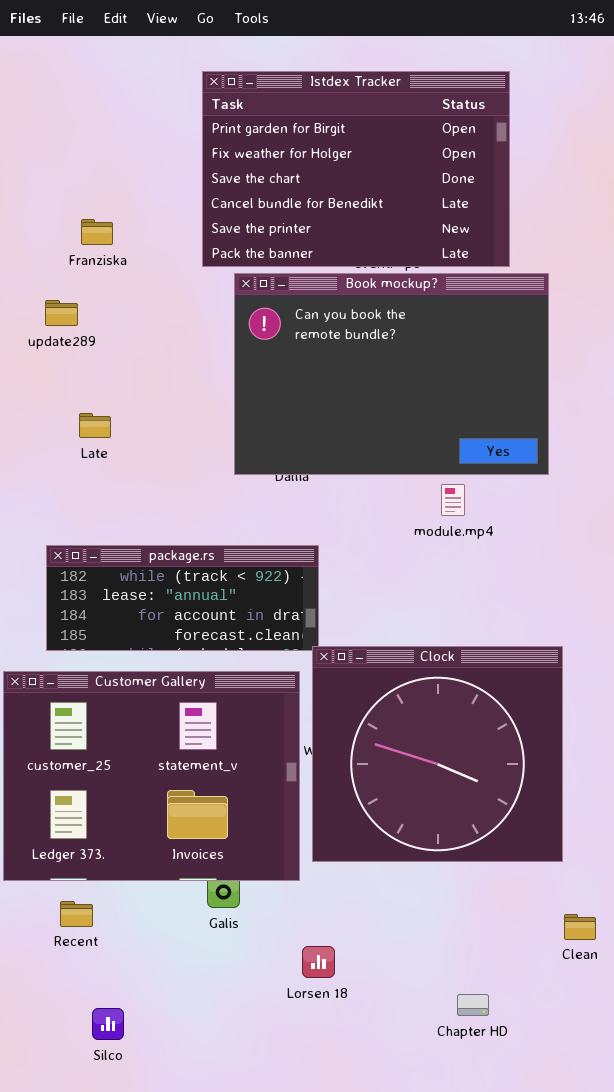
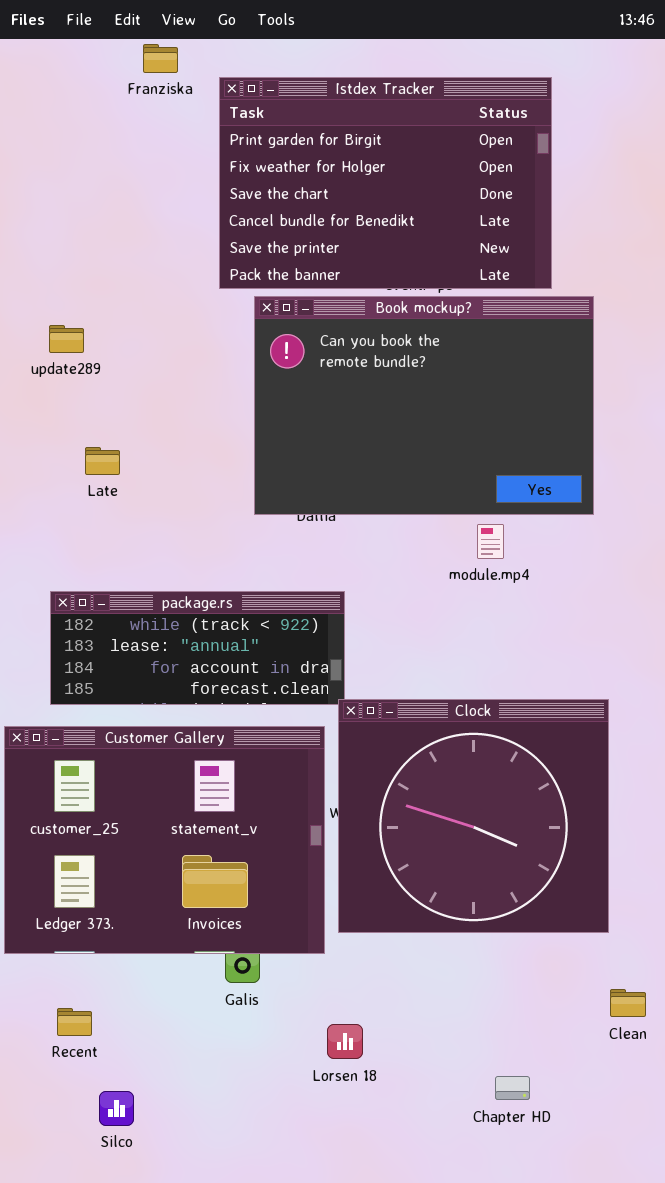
Franziska: [81,219,113,245] -> [143,44,178,73], moved
Recent: [60,901,93,927] -> [57,1008,92,1036], moved

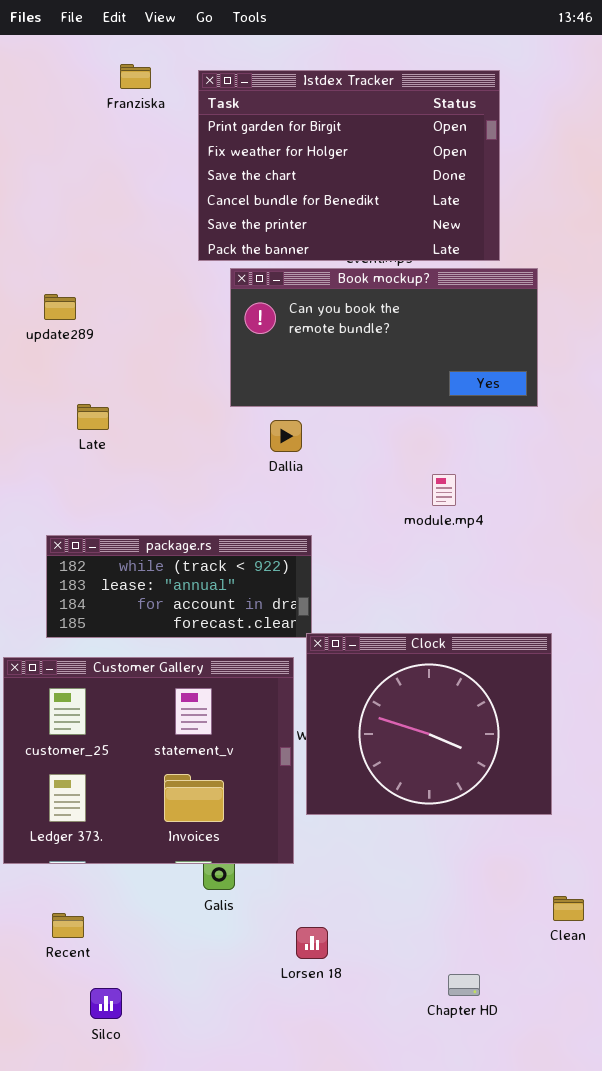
Franziska: [143,44,178,73] -> [120,64,151,89], moved
Book mockup?: [254,296,594,515] -> [230,268,538,407], resized
Clock: [338,699,609,933] -> [306,633,552,815], resized

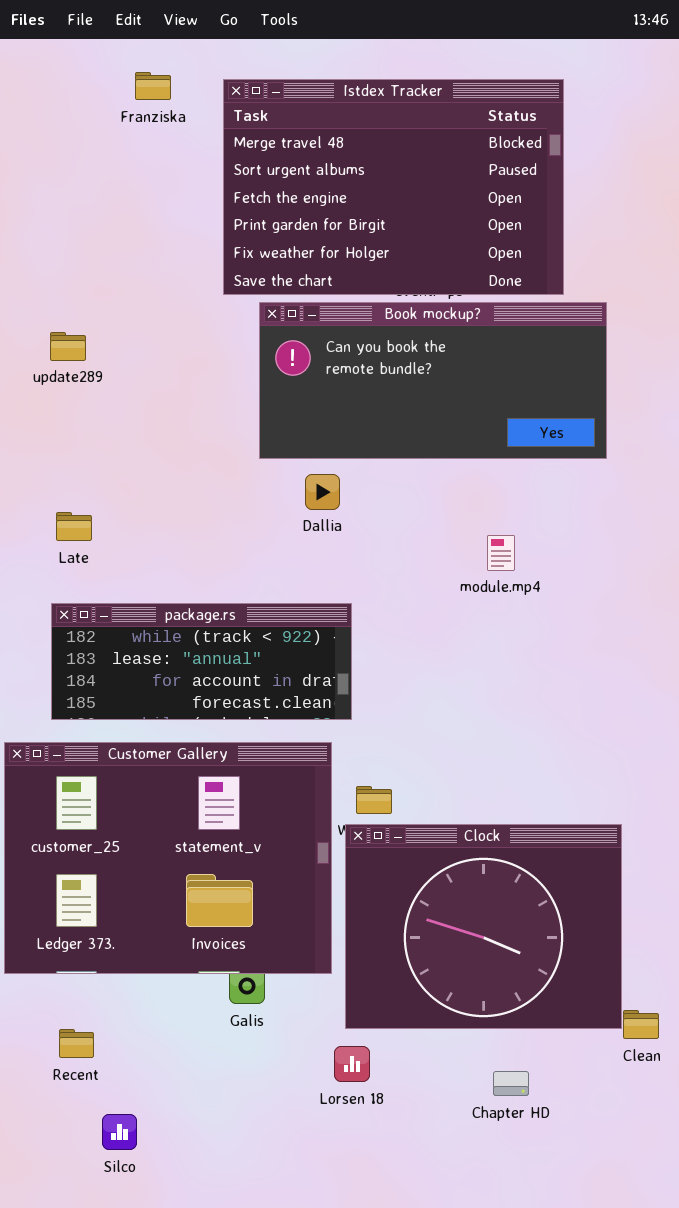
Istdex Tracker: [198,70,500,261] -> [223,79,564,295], scrolled up 3 rows
Late: [77,404,109,430] -> [56,512,92,541], moved
Clock: [306,633,552,815] -> [345,824,622,1029], moved
Chapter HD: [448,974,480,996] -> [493,1071,529,1096], moved

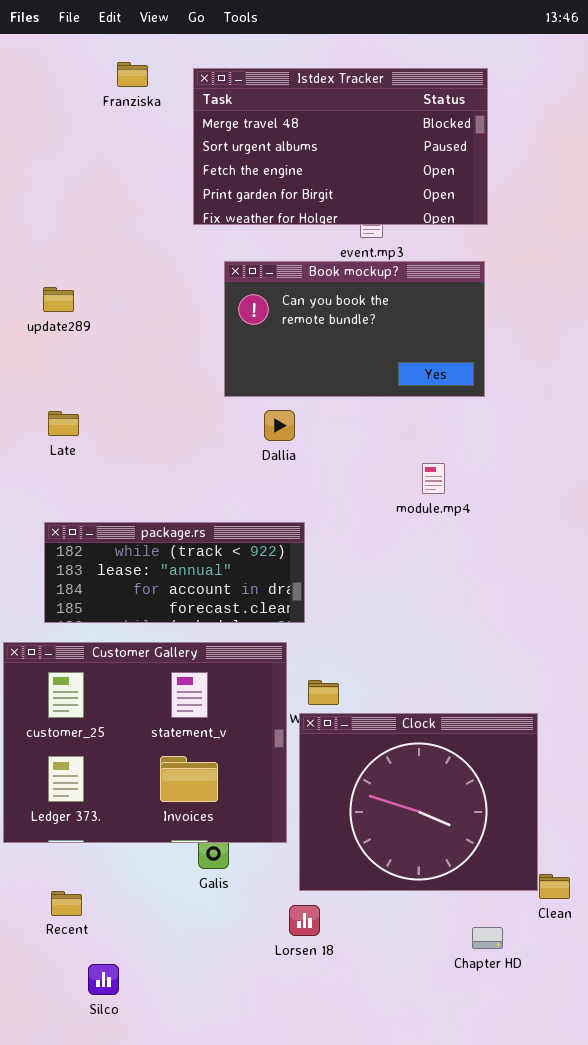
Istdex Tracker: [223,79,564,295] -> [193,68,488,225], resized
Book mockup?: [259,302,607,459] -> [224,261,485,397], resized
Late: [56,512,92,541] -> [48,411,79,436], moved
Chapter HD: [493,1071,529,1096] -> [472,927,503,949], moved

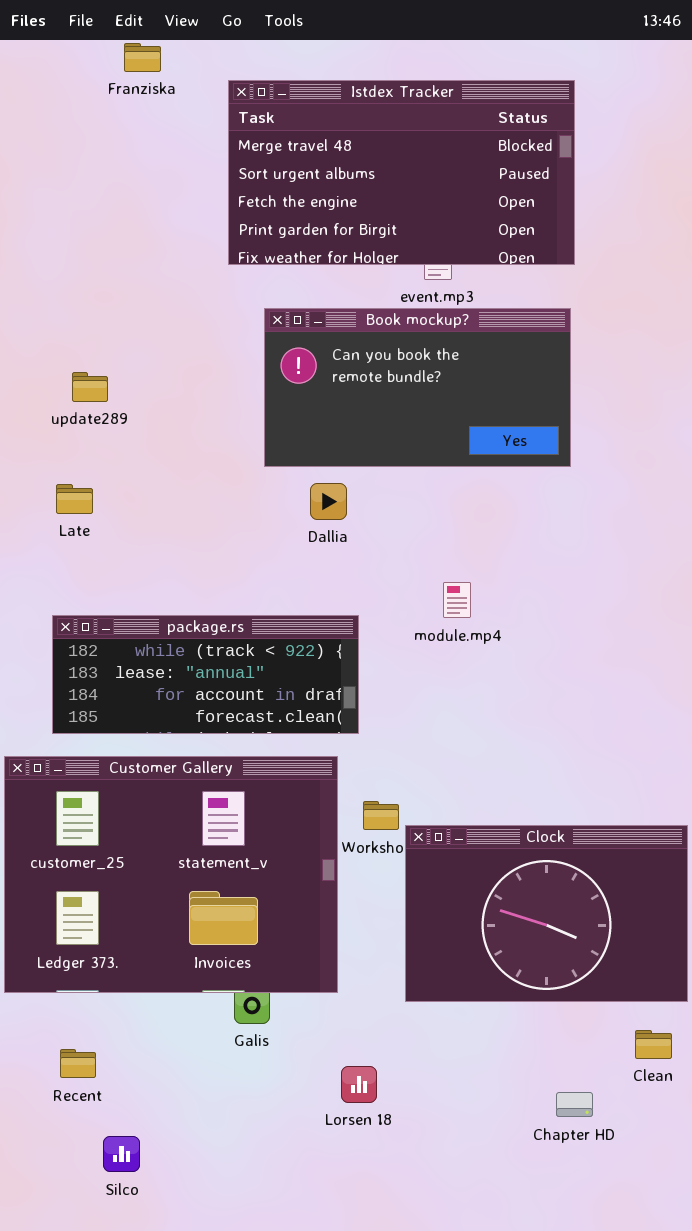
Franziska: [117,62,148,87] -> [124,43,161,72], moved
update289: [43,287,74,312] -> [72,372,108,402], moved
module.mp4: [422,463,445,494] -> [443,582,471,618], moved
Clock: [299,713,538,891] -> [405,825,688,1002], moved, resized

